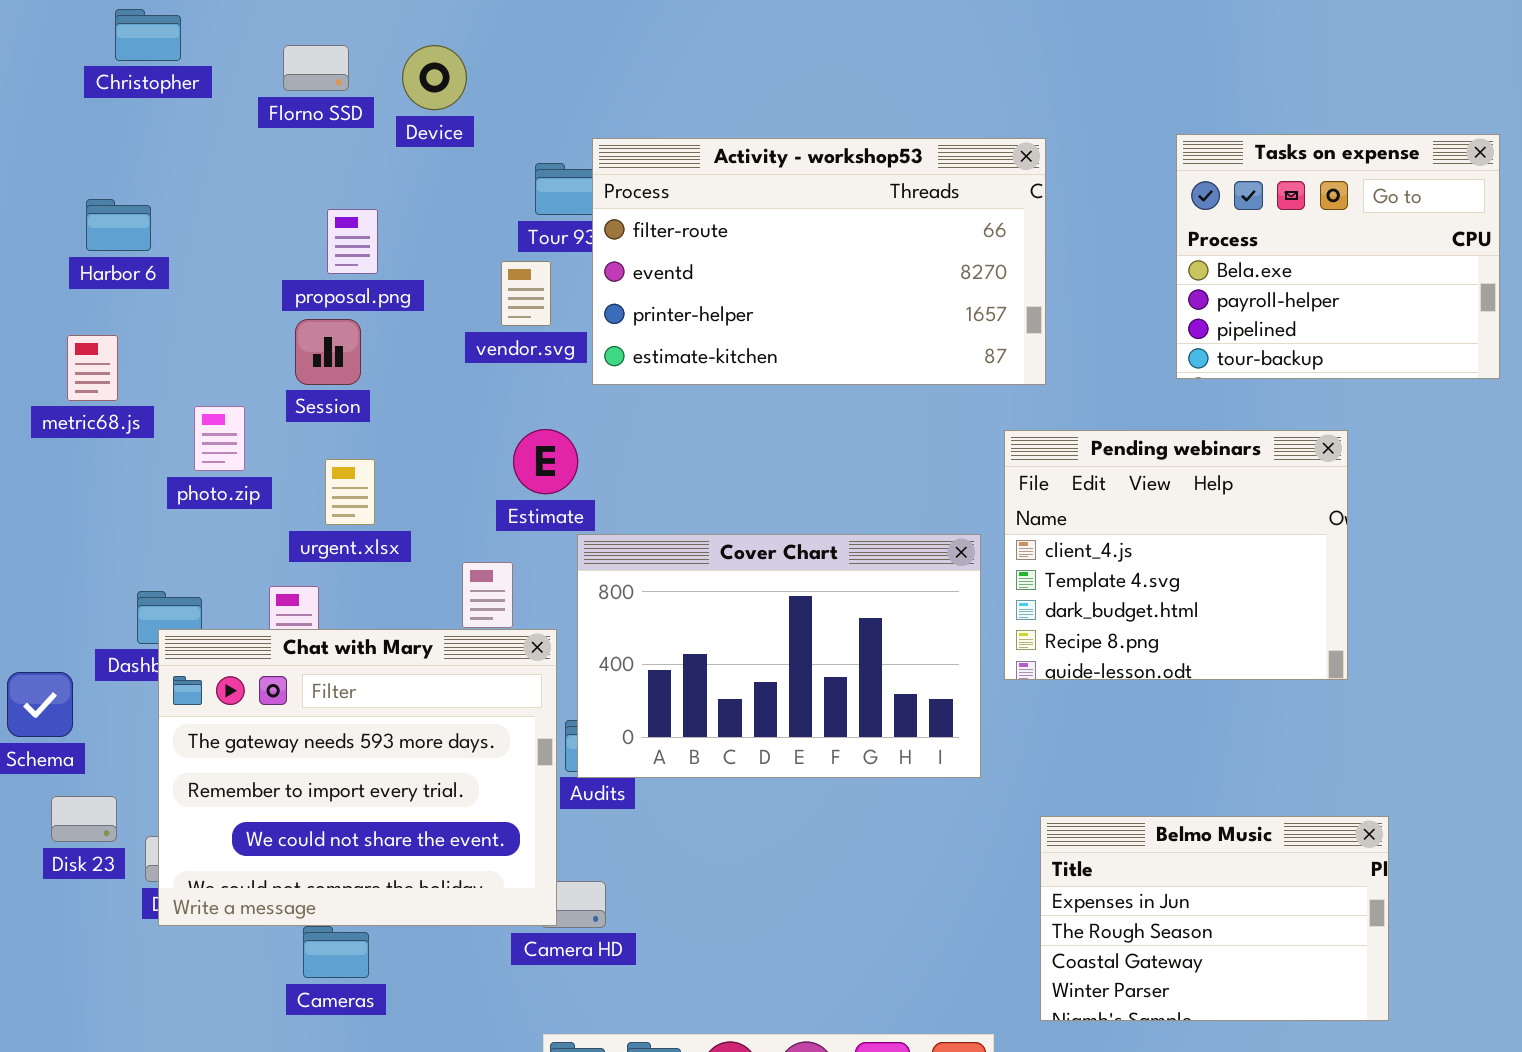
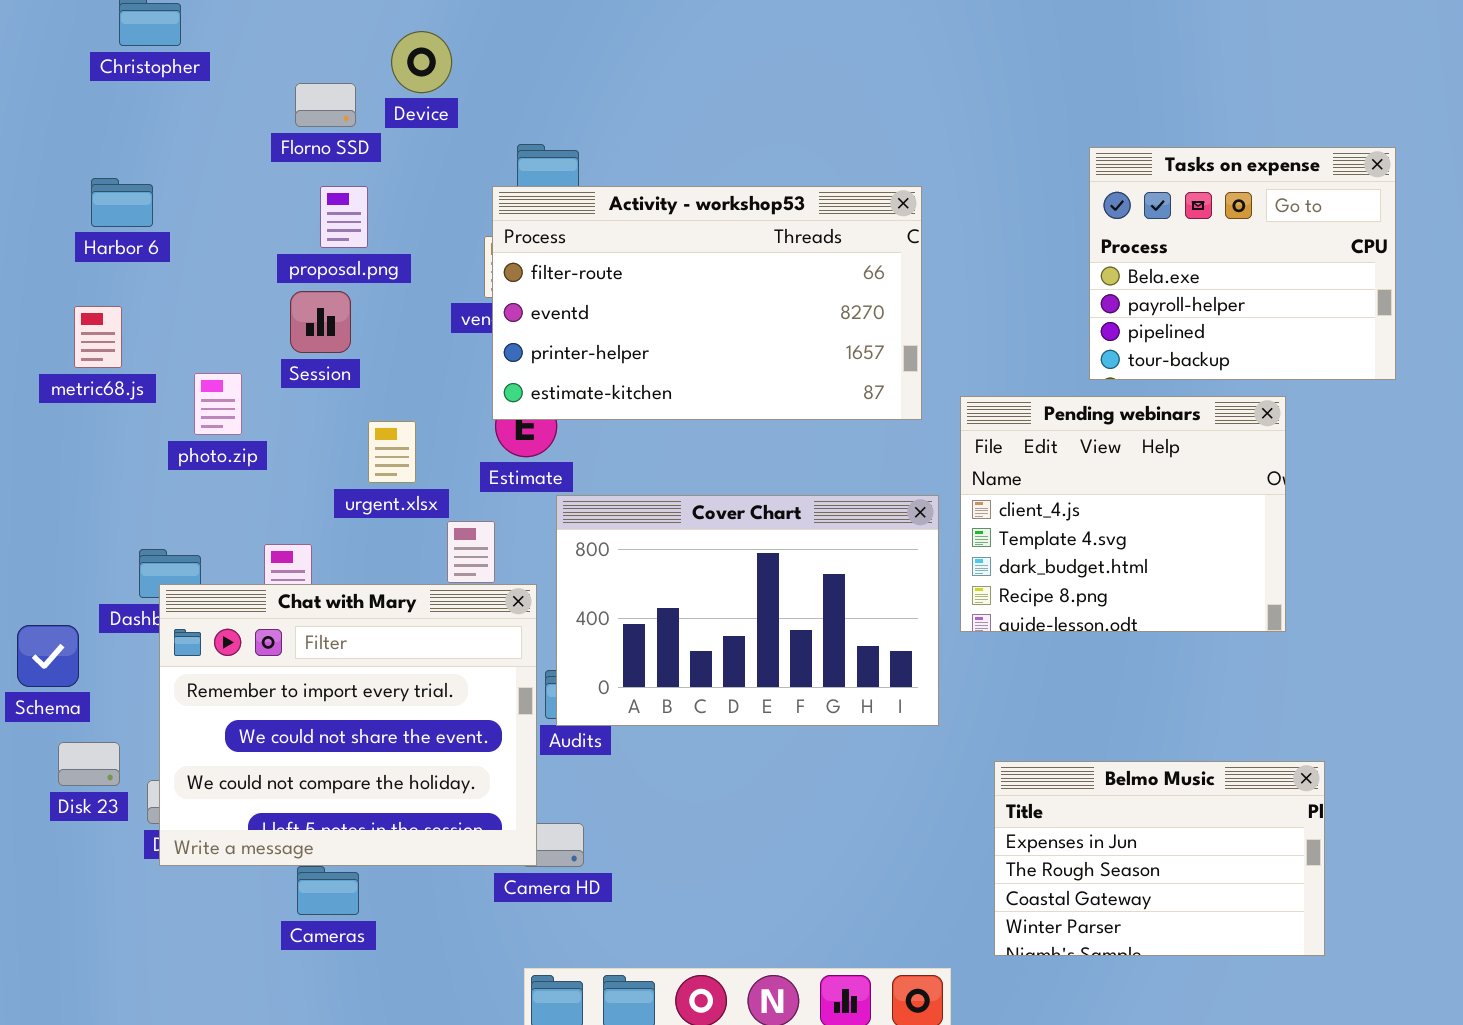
Florno SSD: [283,45,349,91] -> [295,83,356,127], moved
Tasks on expense: [1176,134,1500,379] -> [1089,147,1396,380], moved
Activity - workshop53: [592,138,1046,385] -> [492,186,922,420], moved
urgent.xlsx: [325,459,375,525] -> [368,421,416,483], moved
Chat with Mary: [158,629,557,926] -> [159,584,537,866], scrolled down 1 row

